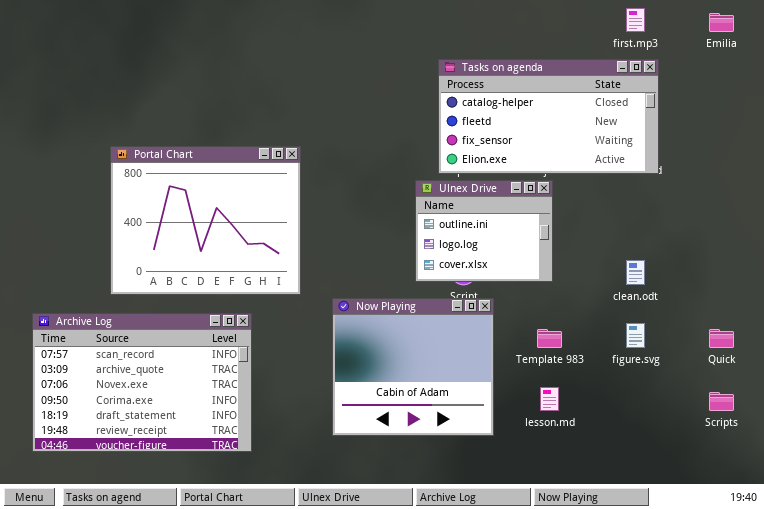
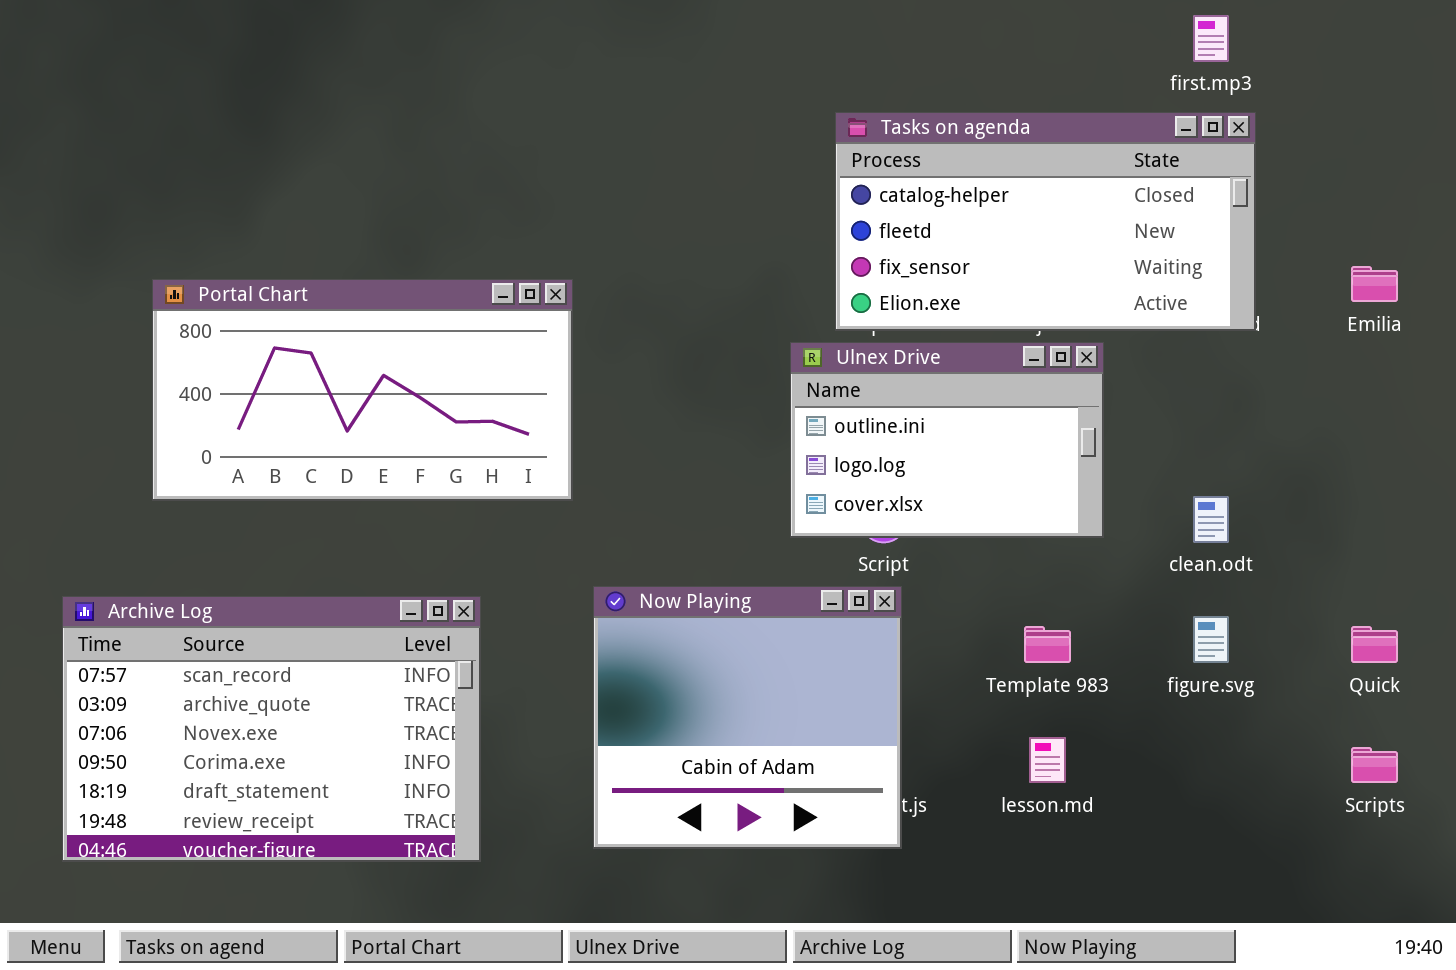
Emilia: [709,13,734,32] -> [1351,266,1398,302], moved
Portal Chart: [110,146,301,295] -> [152,279,573,501], resized
Ulnex Drive: [415,180,553,282] -> [790,342,1104,538], resized
Now Playing: [332,298,494,436] -> [593,586,902,849], moved

